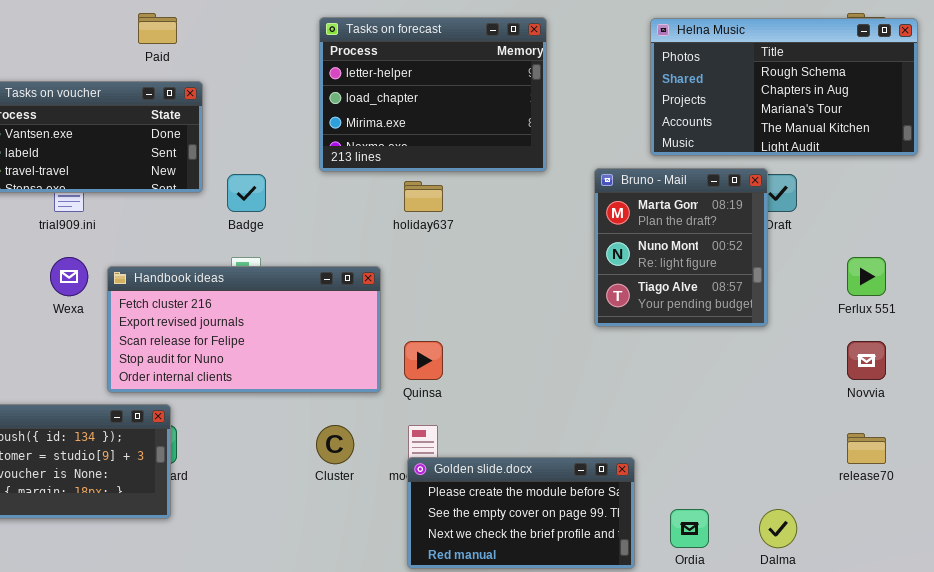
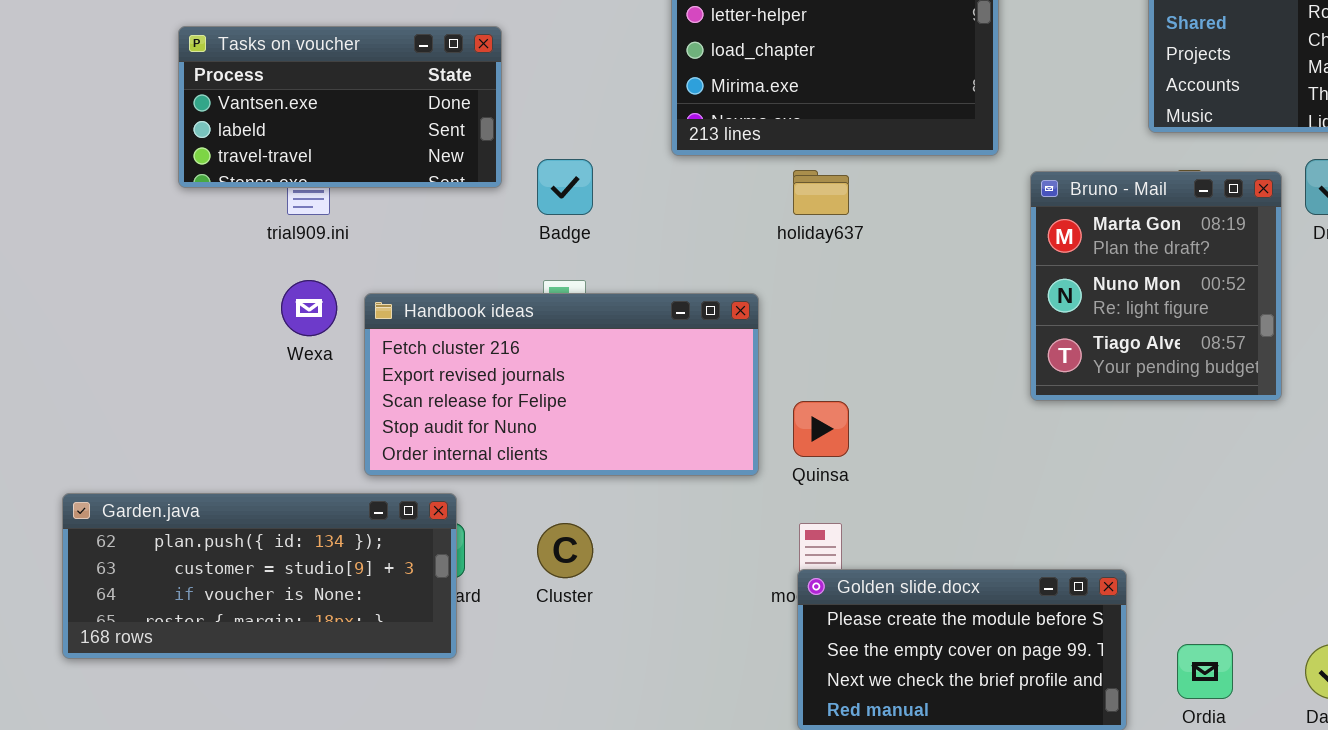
Bruno - Mail: [594,168,768,327] -> [1030,171,1282,401], moved
Cluster: [316,425,354,464] -> [537,523,593,578], moved

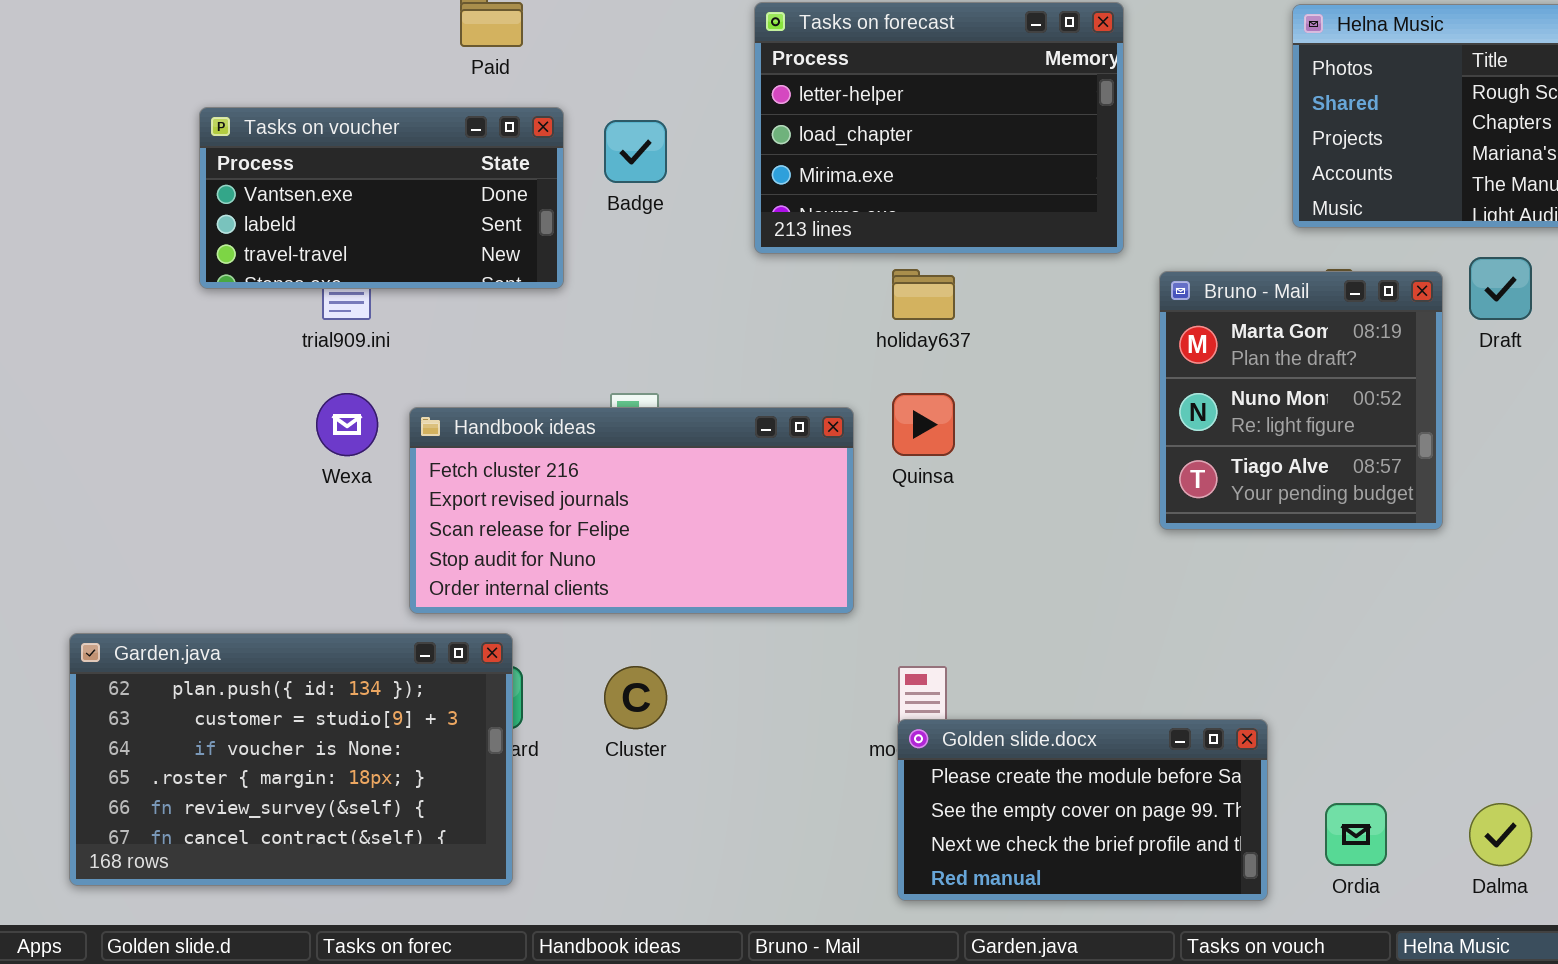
Badge: [537,159,593,215] -> [604,120,667,183], moved
Quinsa: [793,401,849,457] -> [892,393,955,456], moved
Garden.java: [62,493,457,659] -> [69,633,513,886], resized

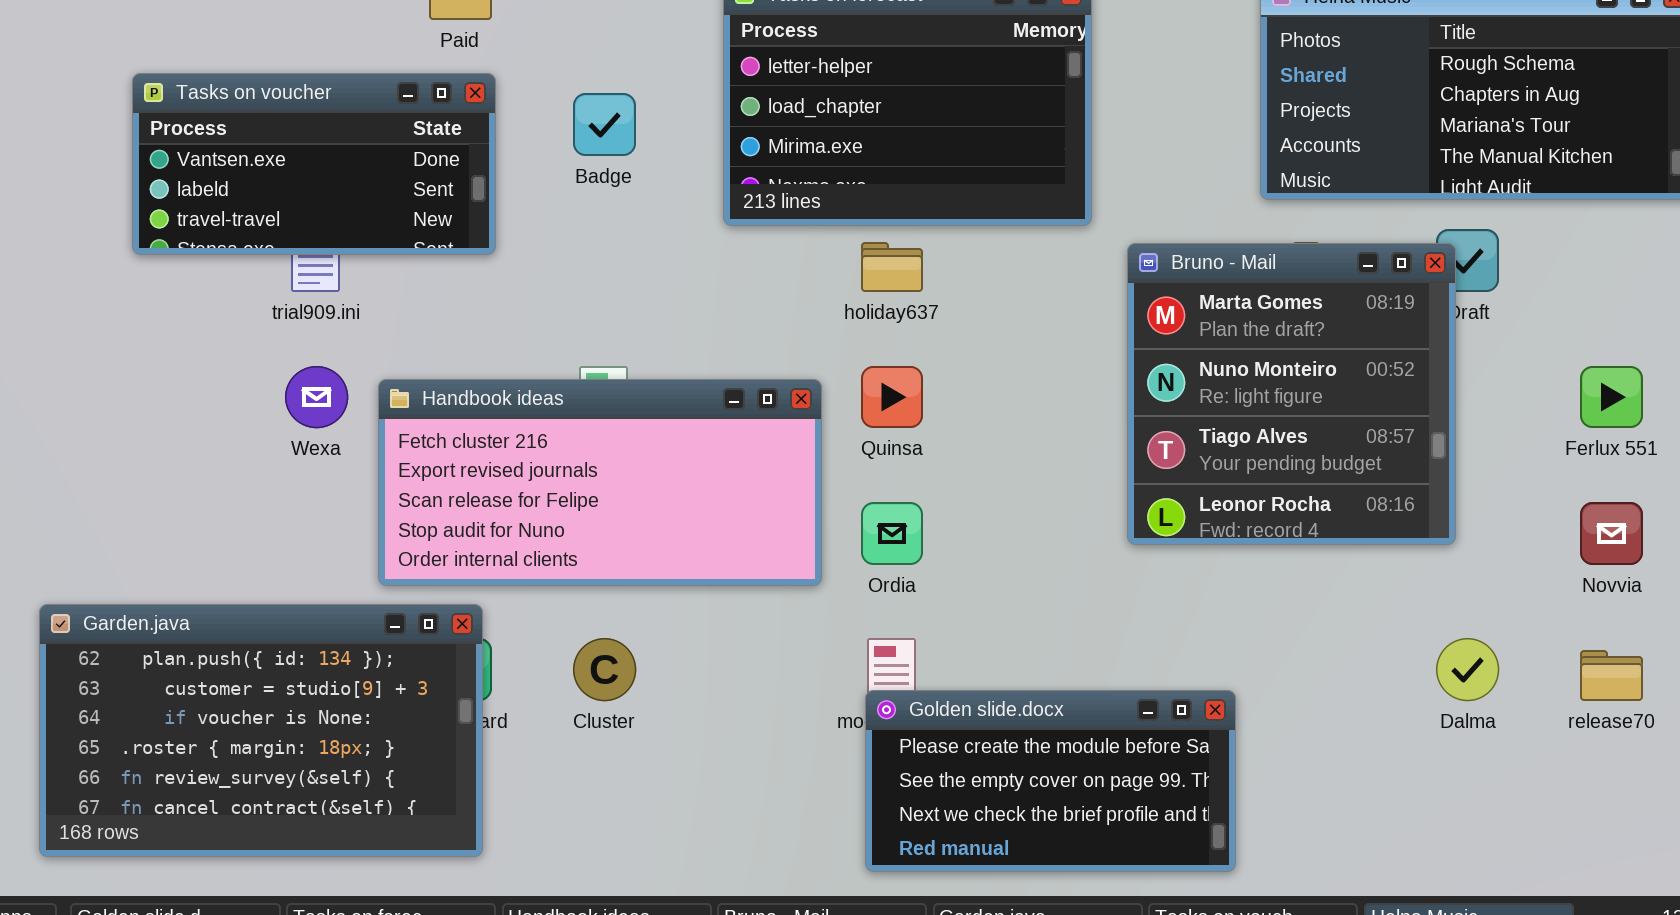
Tasks on voucher: [199,107,564,289] -> [132,73,496,255], moved
Bruno - Mail: [1159,271,1443,530] -> [1127,243,1456,545], resized
Ordia: [1325,803,1387,866] -> [861,502,923,565], moved
Dalma: [1469,803,1532,866] -> [1436,638,1499,701], moved

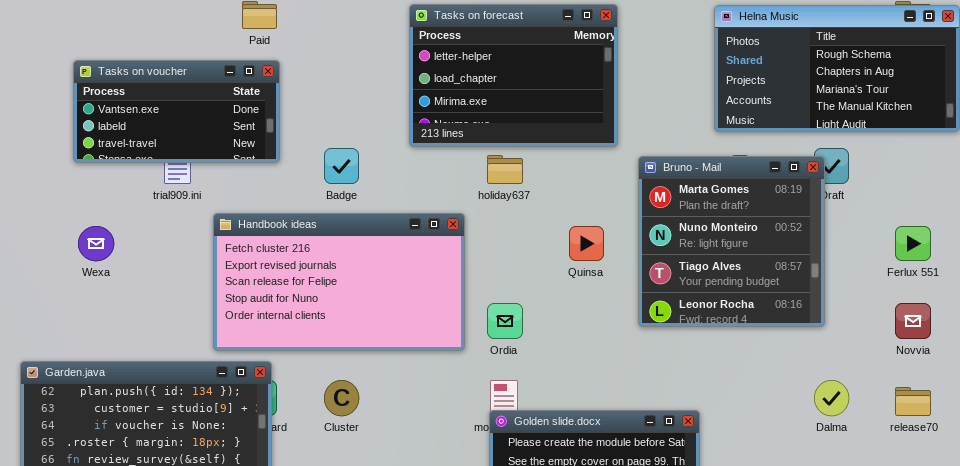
Badge: [573,93,636,156] -> [324,148,359,184], moved
Wexa: [285,366,348,428] -> [78,226,114,261], moved
Quinsa: [861,366,923,428] -> [569,226,604,261], moved
Handbook ideas: [378,379,822,586] -> [213,213,465,351], resized

